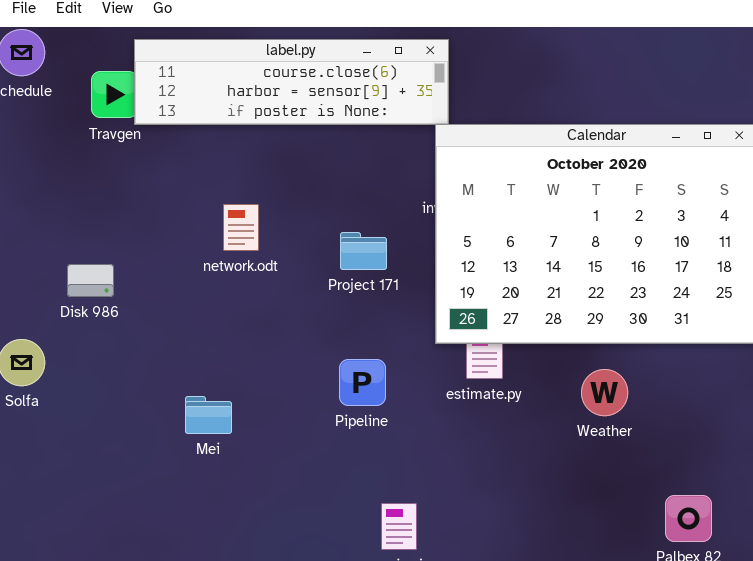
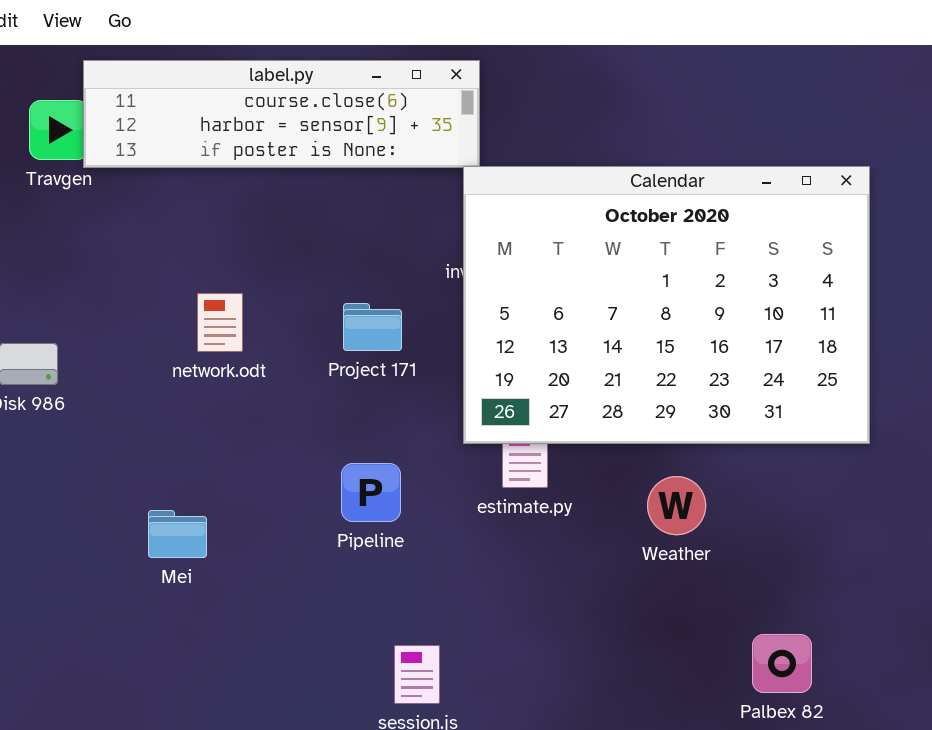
network.odt: [223,204,259,251] -> [197,293,243,352], moved

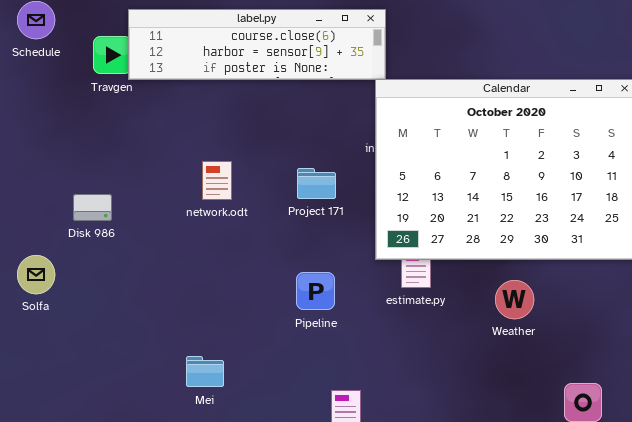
Mei: [148,510,207,558] -> [186,356,224,387], moved

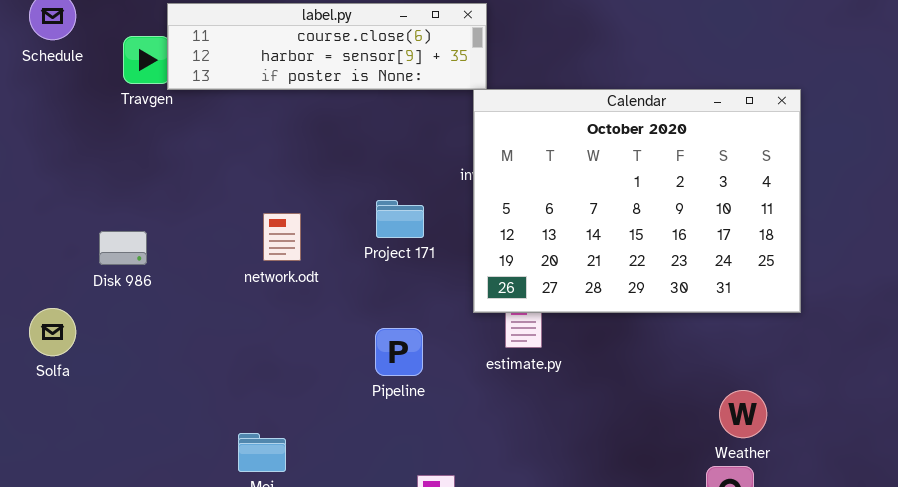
network.odt: [202,161,232,200] -> [263,213,301,261], moved
Weather: [495,280,534,319] -> [719,390,767,438], moved

